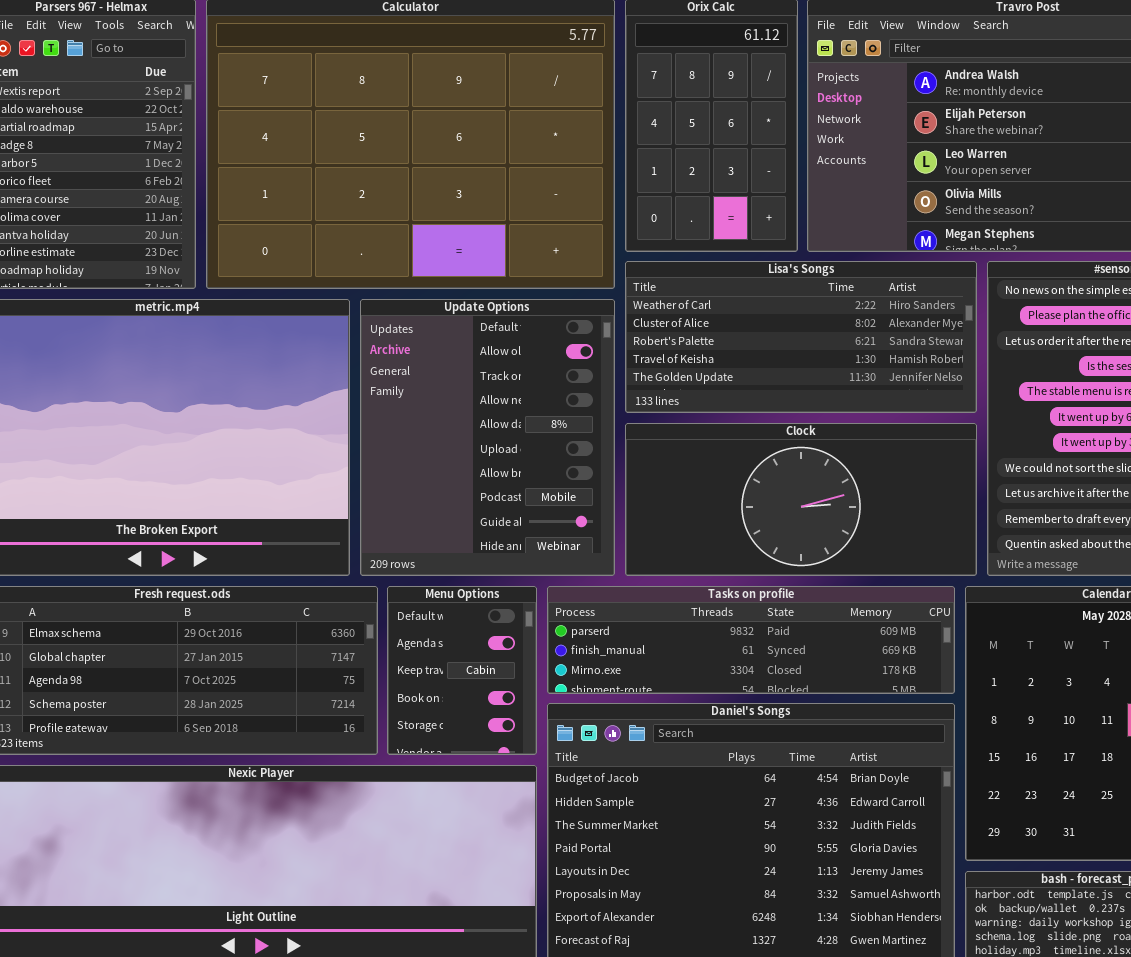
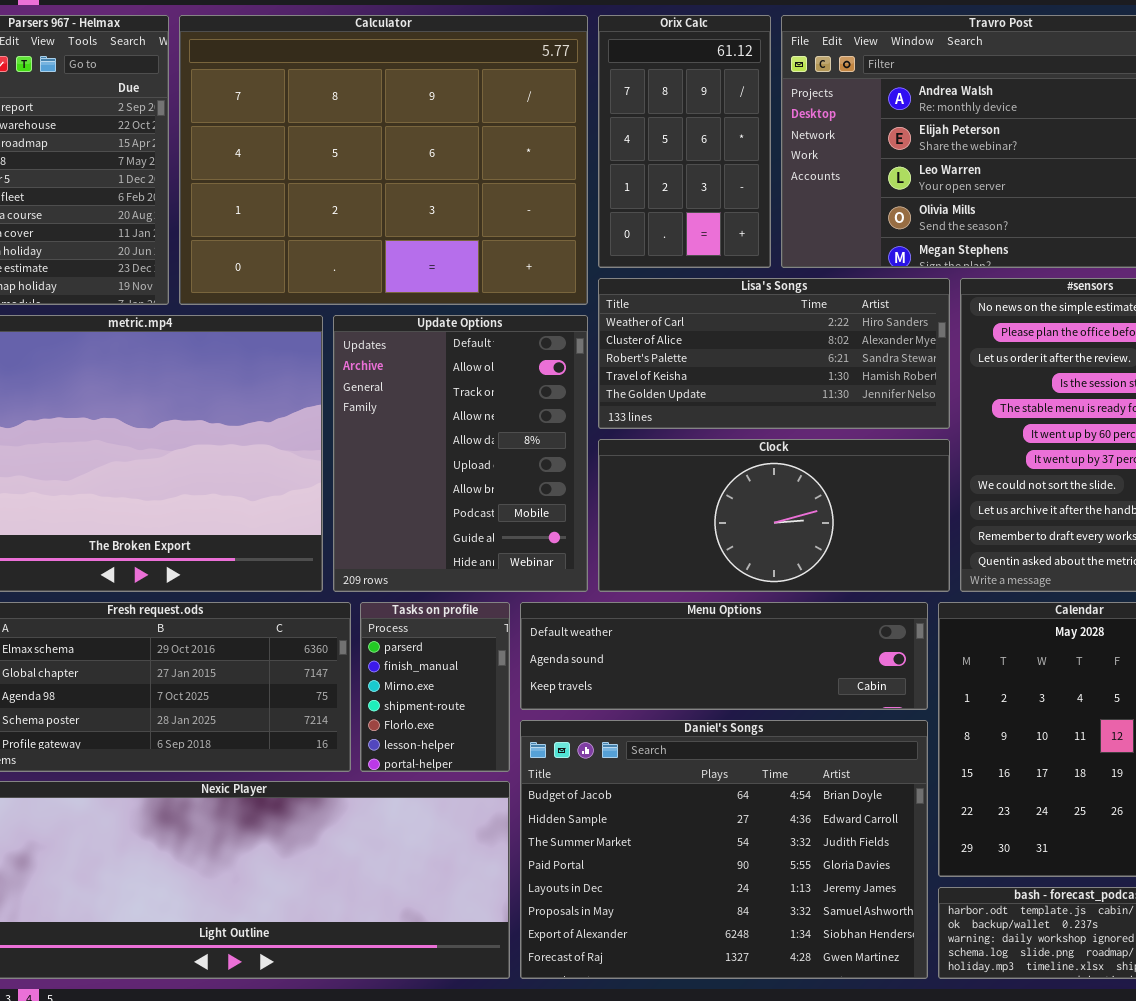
Menu Options: [387,586,537,755] -> [520,602,928,710], moved, resized
Tasks on profile: [547,586,955,694] -> [360,602,510,772], moved, resized

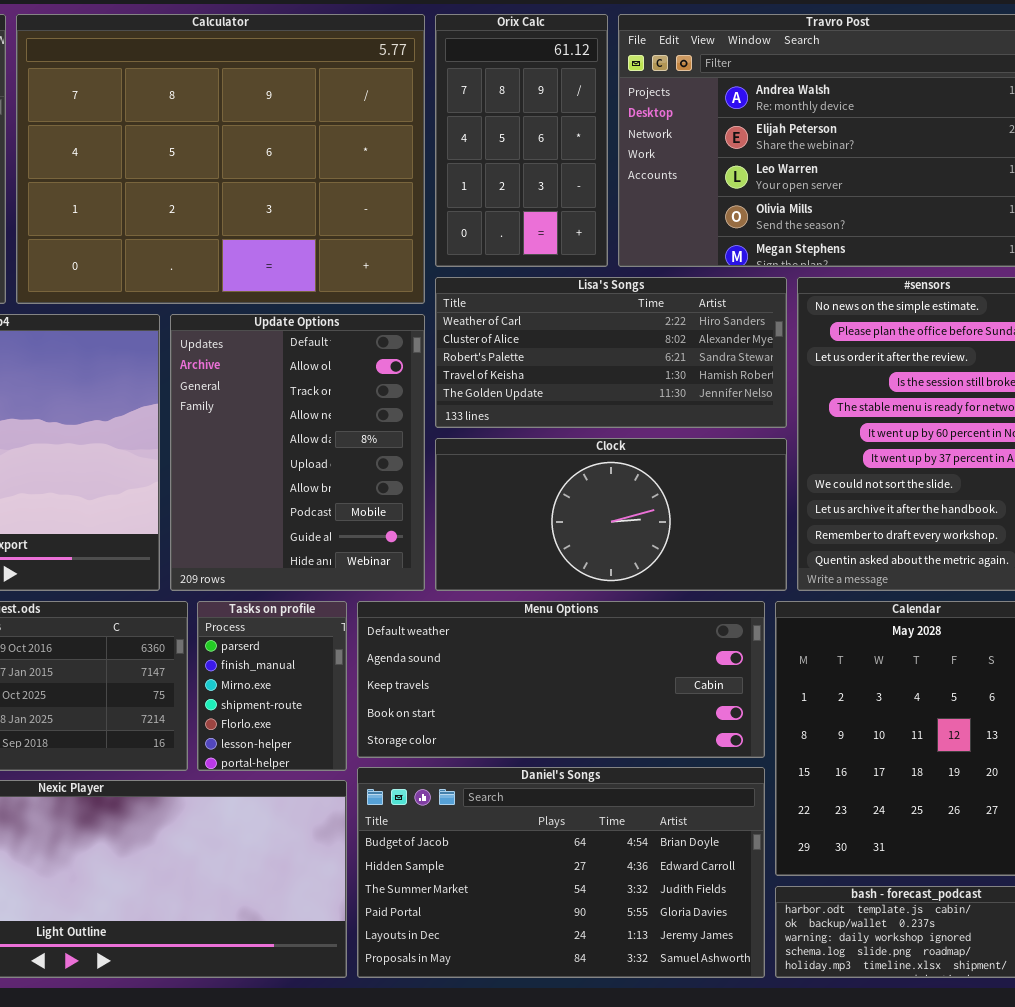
Menu Options: [520,602,928,710] -> [357,601,765,758], resized
Daniel's Songs: [520,720,928,979] -> [357,767,765,978], resized

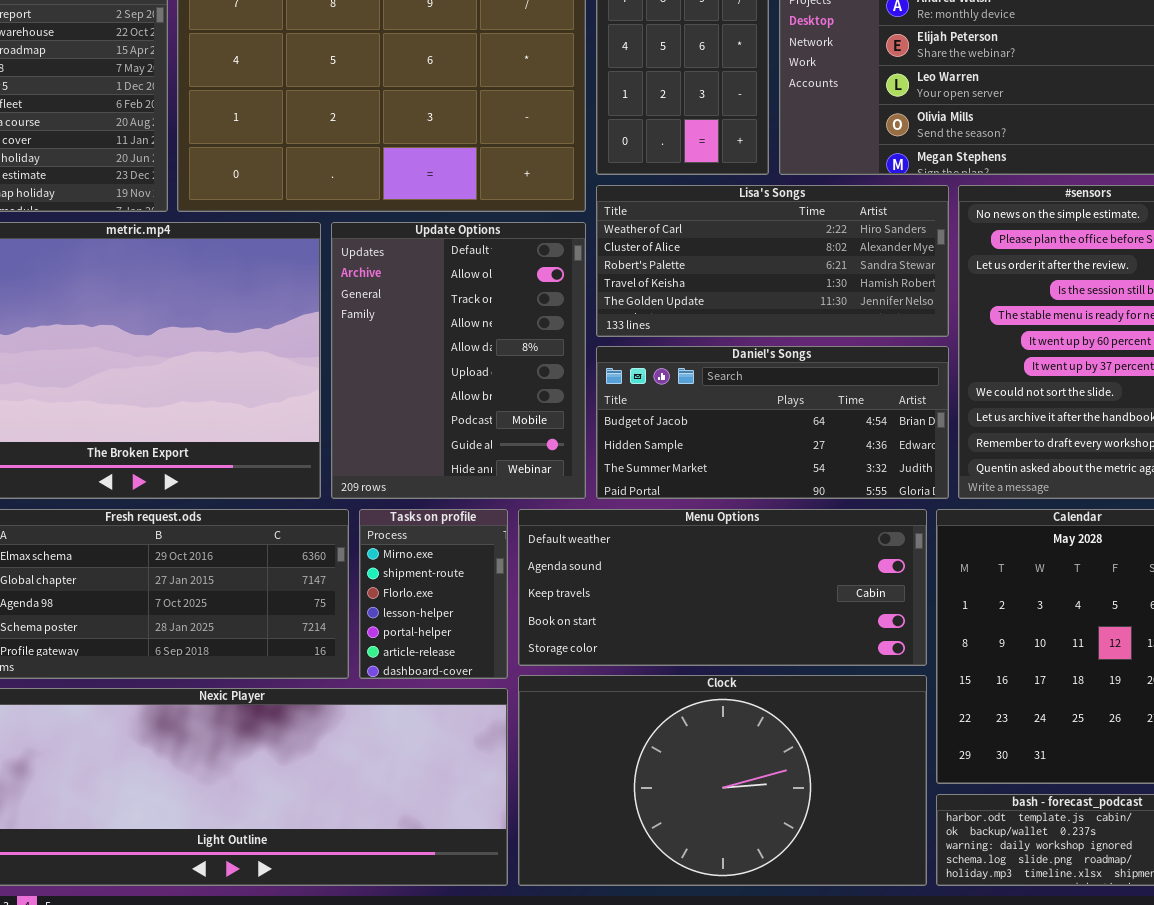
Clock: [435,438,787,591] -> [518,675,927,886], moved, resized
Tasks on profile: [197,601,347,771] -> [359,509,508,679], scrolled down 2 rows
Daniel's Songs: [357,767,765,978] -> [596,346,949,499], moved, resized

